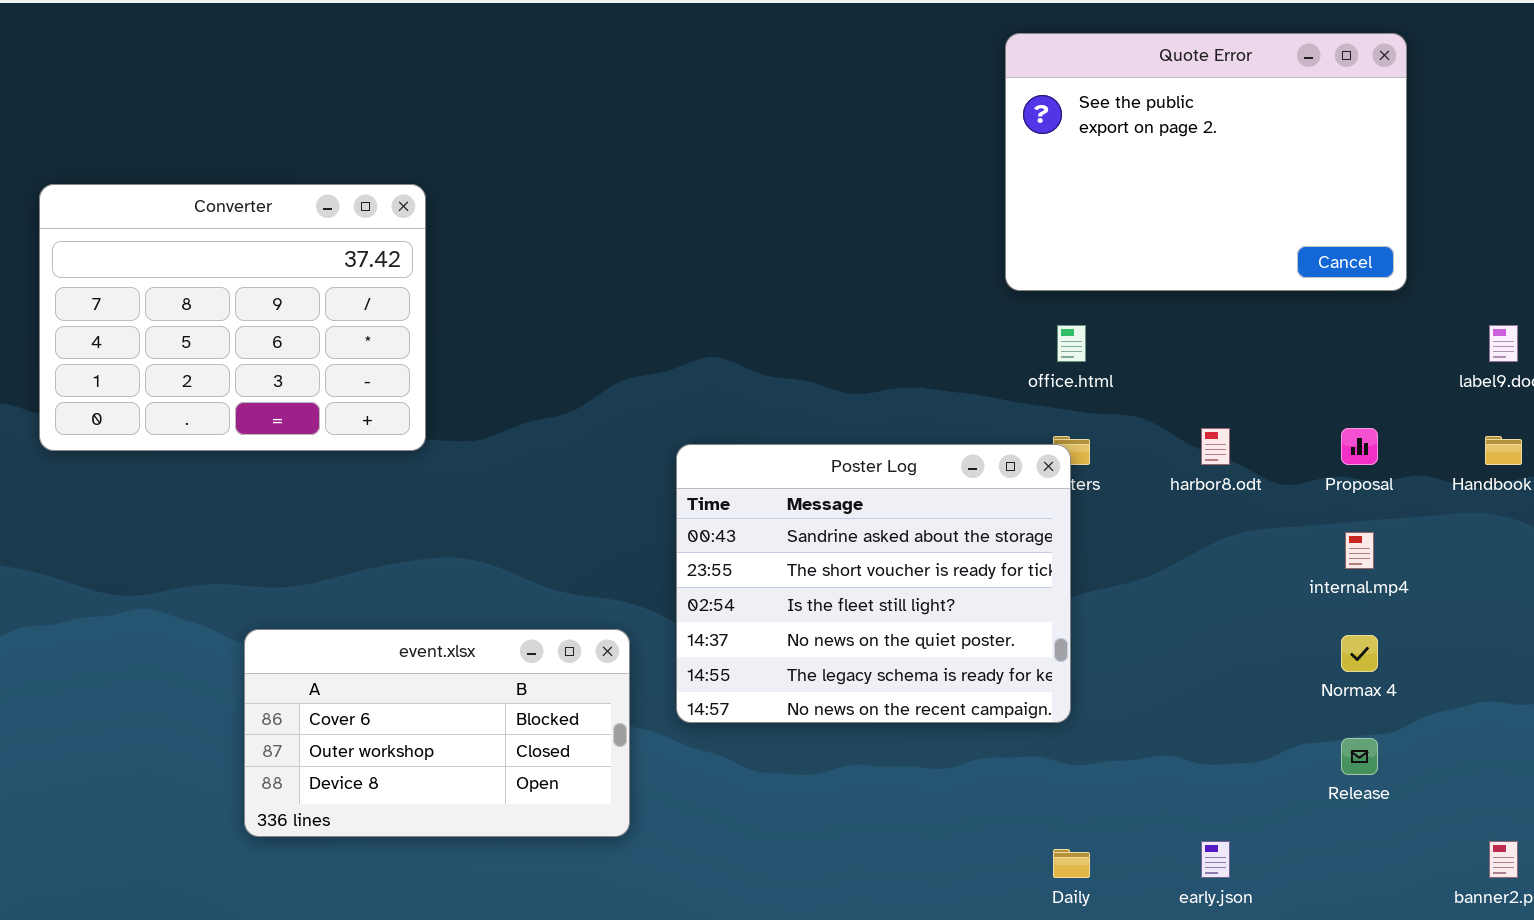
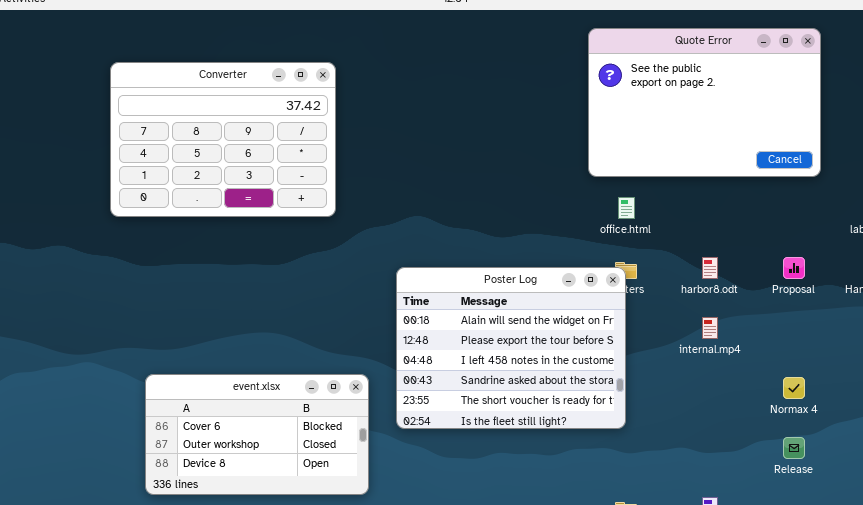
Converter: [39,184,426,451] -> [110,62,336,217], moved
Poster Log: [676,444,1071,723] -> [396,267,626,429], scrolled up 3 rows
internal.mp4: [1345,532,1374,569] -> [702,317,718,339], moved

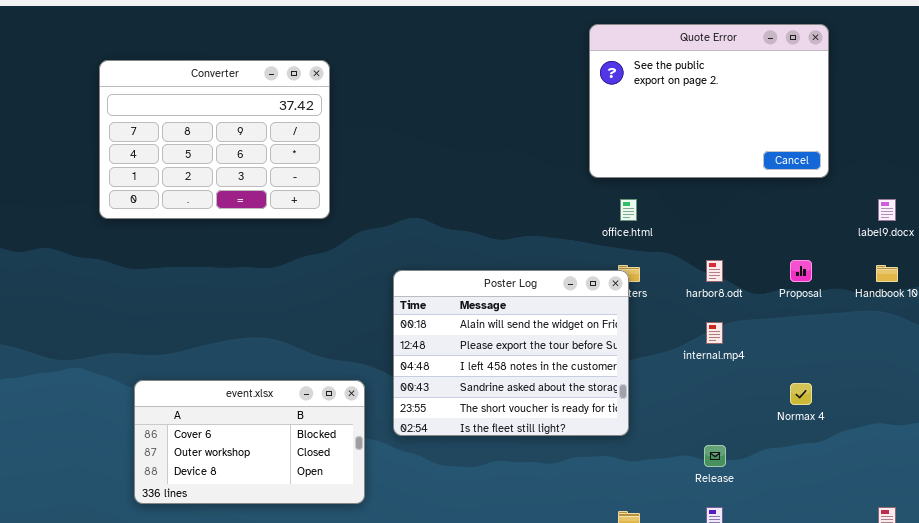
Release: [783,437,805,459] -> [704,445,726,467], moved

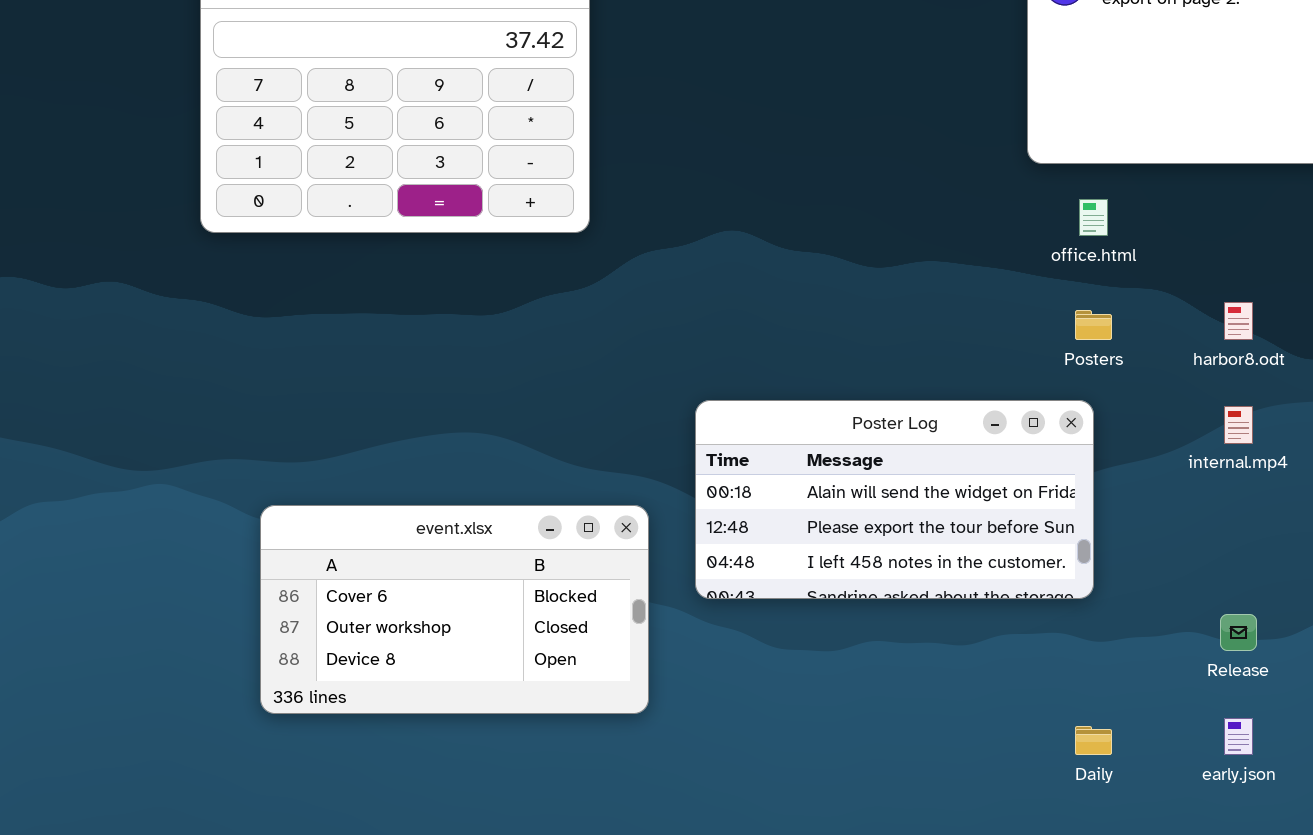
Poster Log: [393,270,629,436] -> [695,400,1094,599], resized

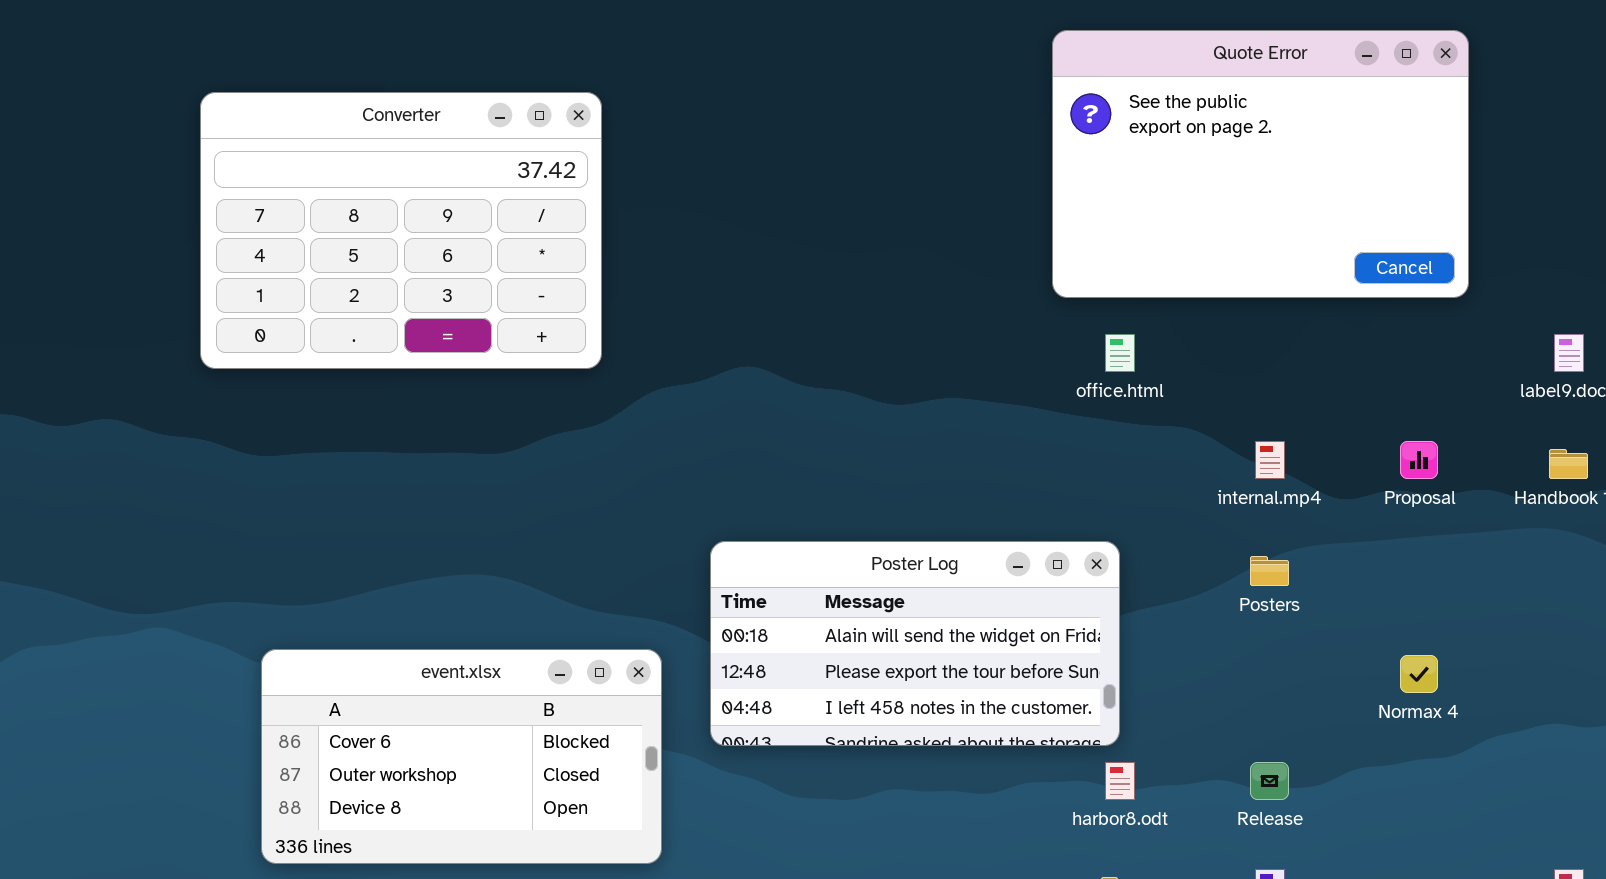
harbor8.odt: [1224,302,1253,340] -> [1105,762,1135,800], moved
Posters: [1075,310,1112,340] -> [1250,556,1289,586], moved
internal.mp4: [1224,406,1253,444] -> [1255,441,1285,479], moved

